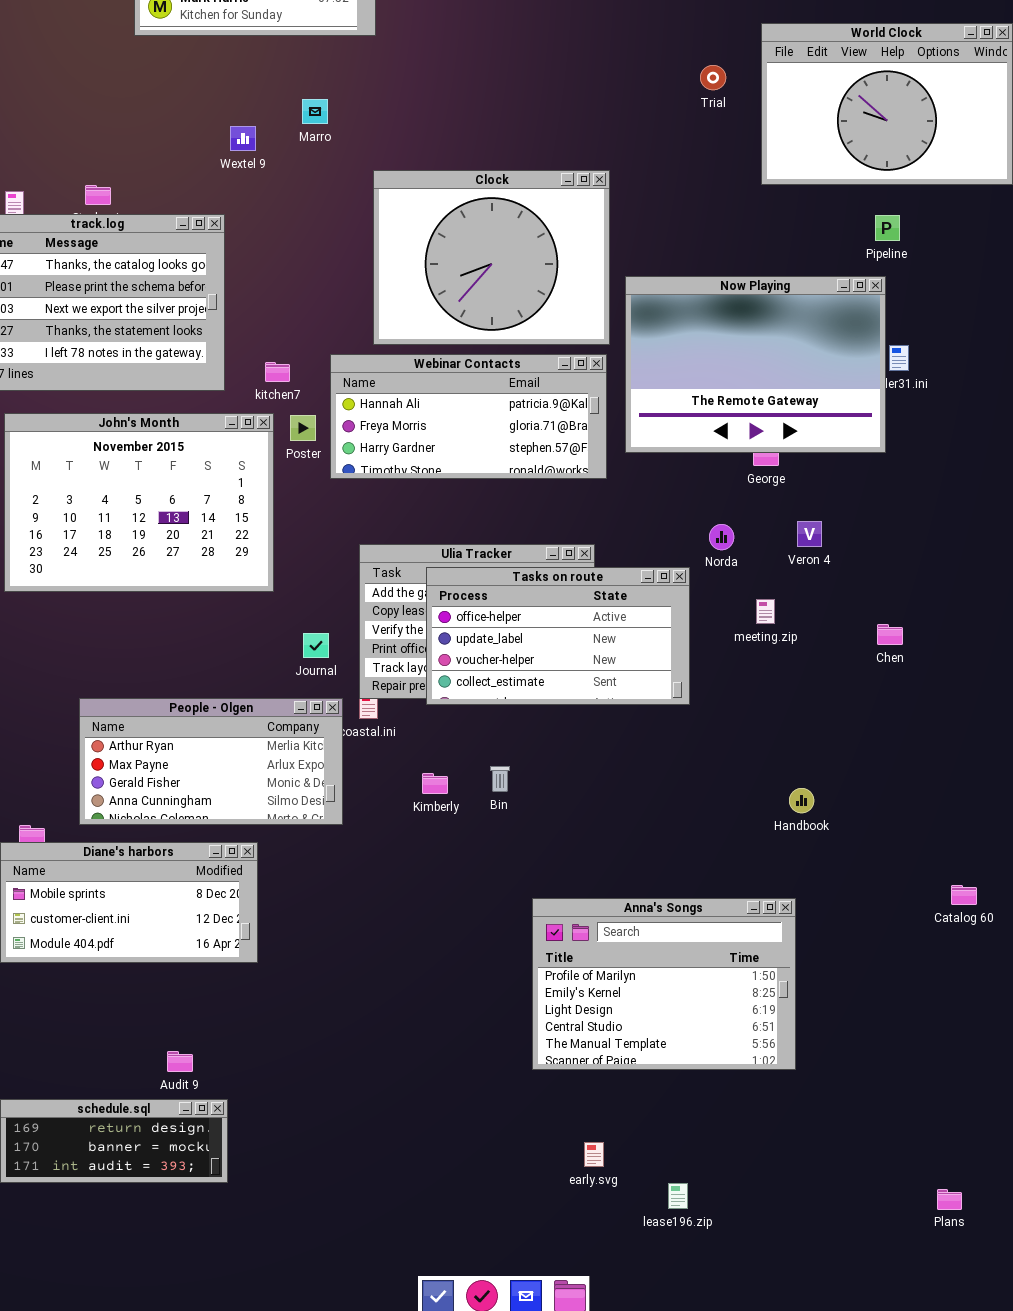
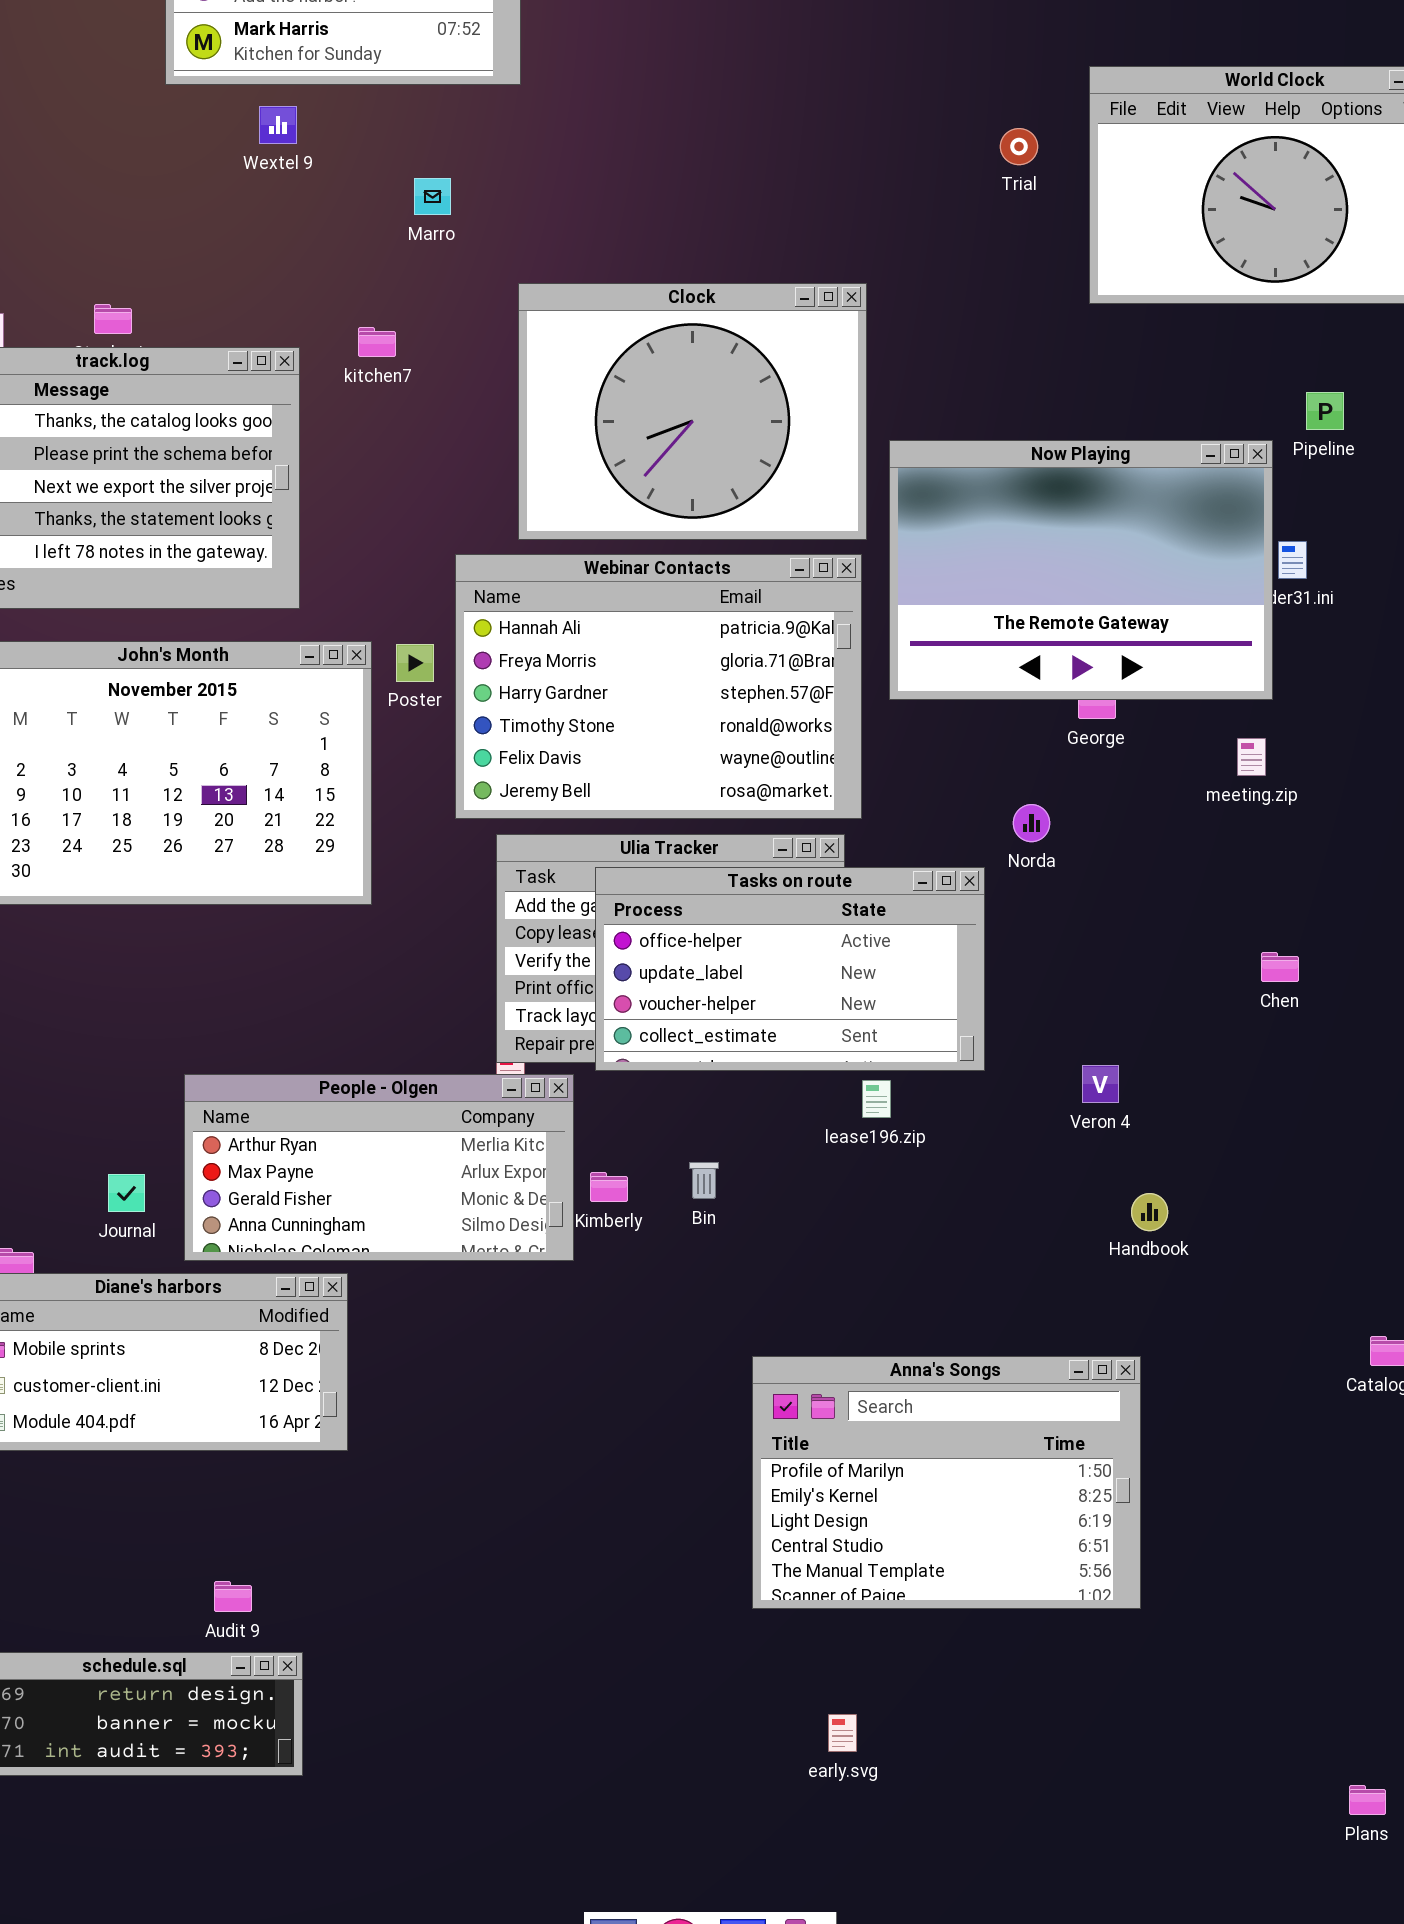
Wextel 9: [230,126,256,151] -> [259,106,297,144], moved
Pipeline: [875,215,900,241] -> [1306,392,1344,430], moved
Webinar Contacts: [330,354,607,479] -> [455,554,862,819], resized
kitchen7: [265,362,290,382] -> [358,327,396,357], moved
Veron 4: [797,521,822,547] -> [1082,1065,1119,1103], moved
meeting.zip: [756,599,775,624] -> [1237,738,1266,776], moved
Journal: [303,633,329,658] -> [108,1174,145,1212], moved
People - Olgen: [79,698,343,825] -> [184,1074,574,1261], moved
lease196.zip: [668,1183,688,1209] -> [862,1080,891,1118], moved

